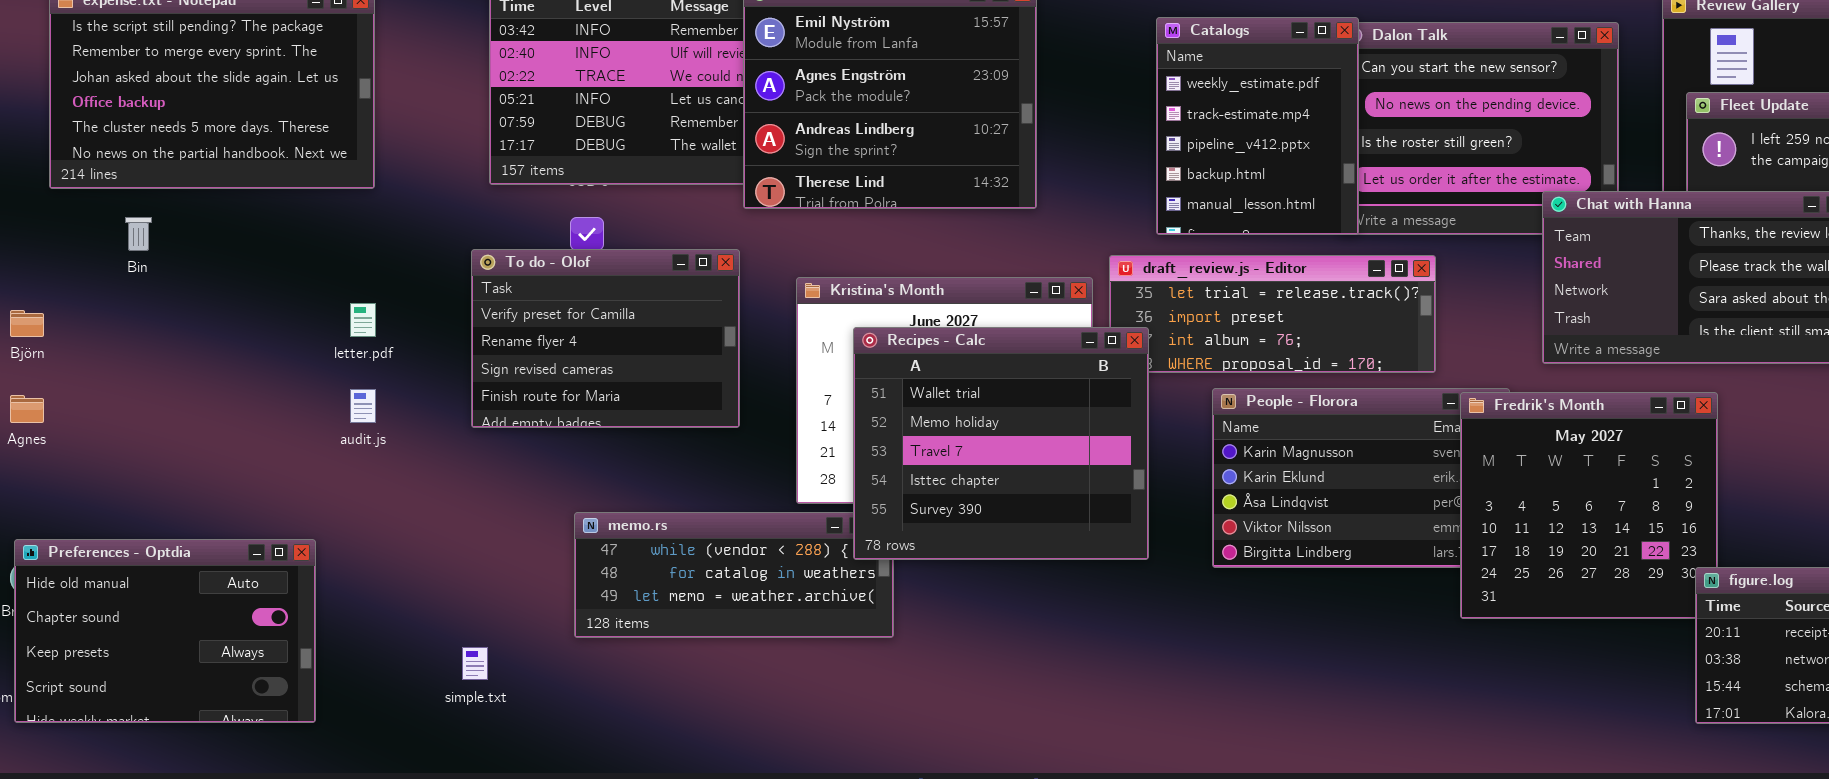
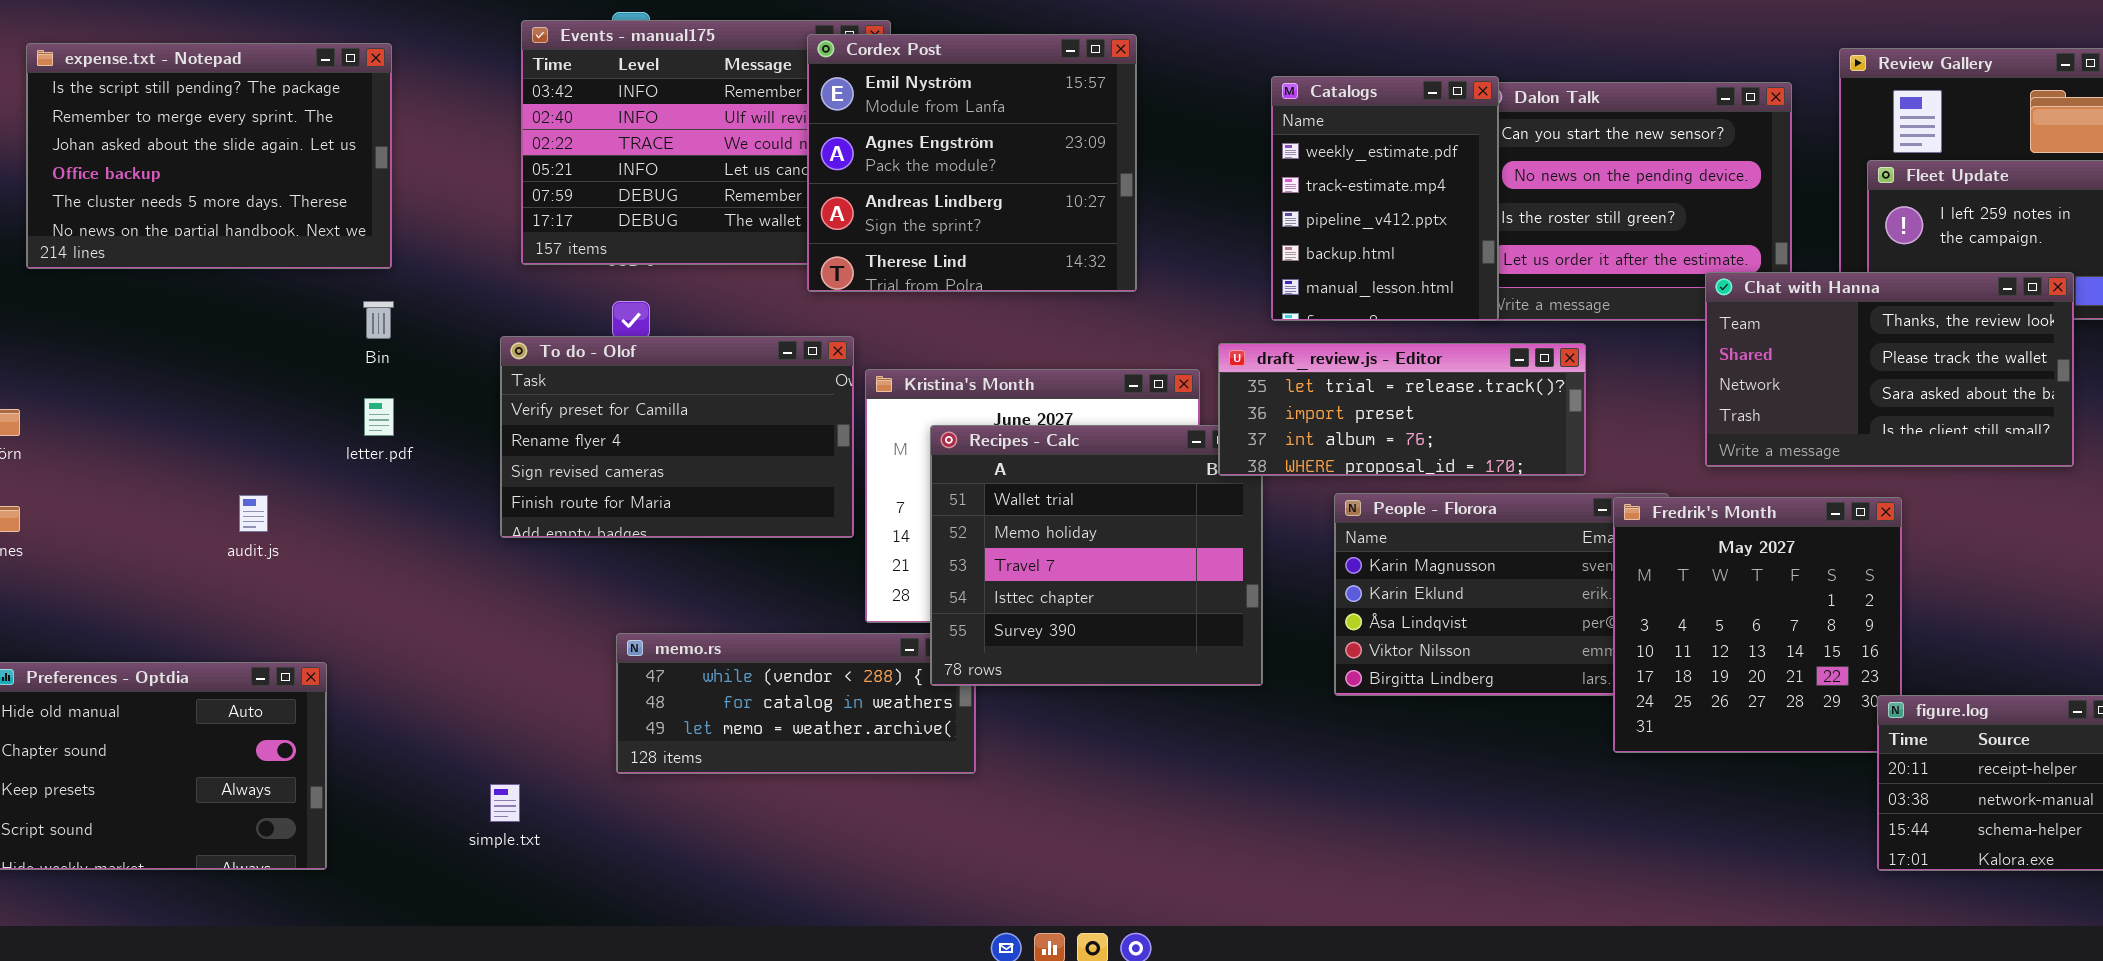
Bin: [125,217,152,251] -> [363,301,394,339], moved
To do - Olof: [471,249,740,428] -> [500,336,854,538], resized
draft_review.js - Editor: [1109,255,1436,373] -> [1218,343,1586,476], raised
audit.js: [350,389,376,423] -> [239,495,268,532], moved

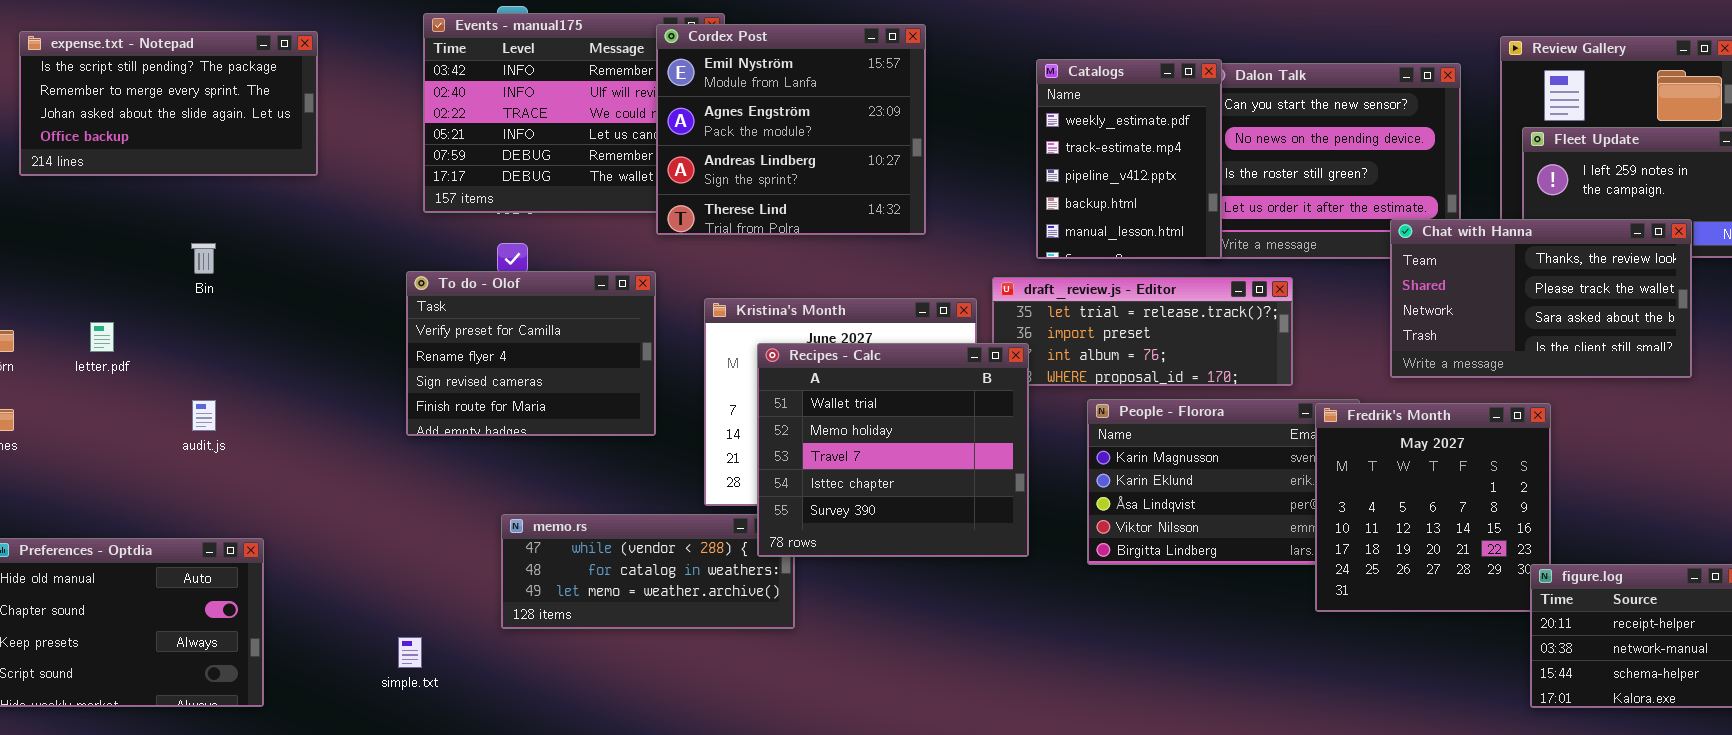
expense.txt - Notepad: [26,43,392,269] -> [19,31,318,176], resized
Bin: [363,301,394,339] -> [191,243,216,274], moved
To do - Olof: [500,336,854,538] -> [406,271,656,436], resized
letter.pdf: [364,398,394,436] -> [90,322,114,352], moved
Recipes - Calc: [930,425,1263,686] -> [757,343,1029,557], raised

